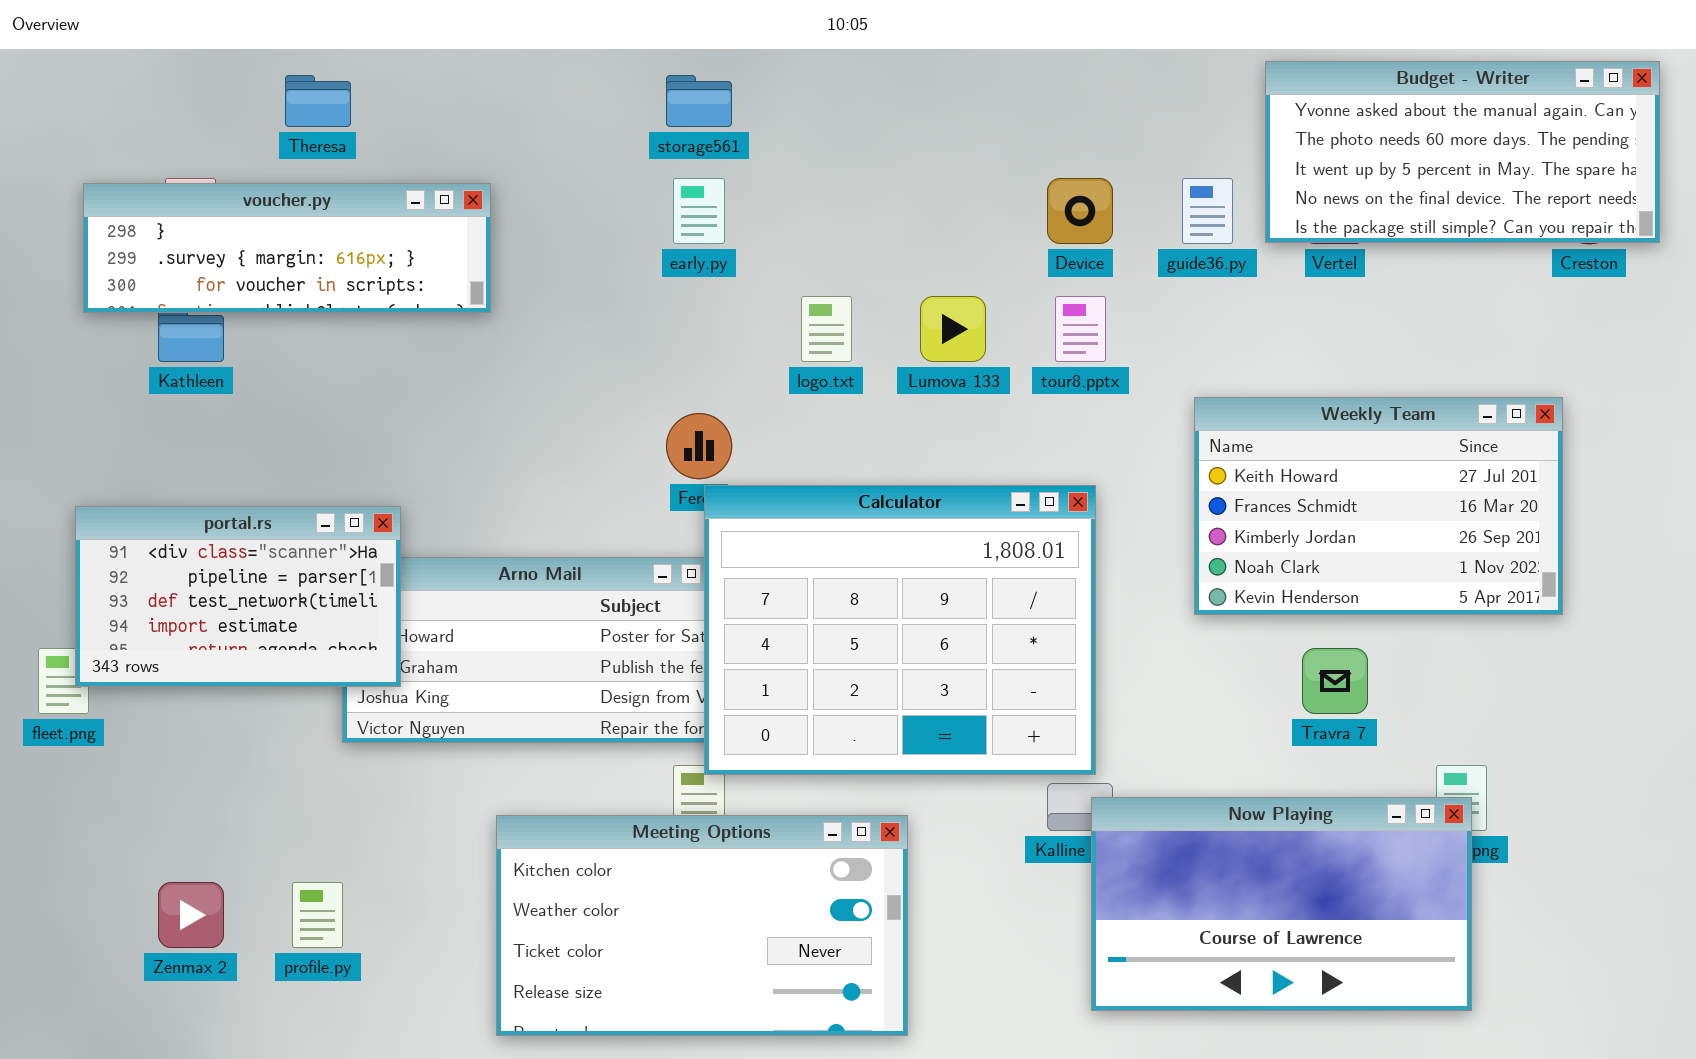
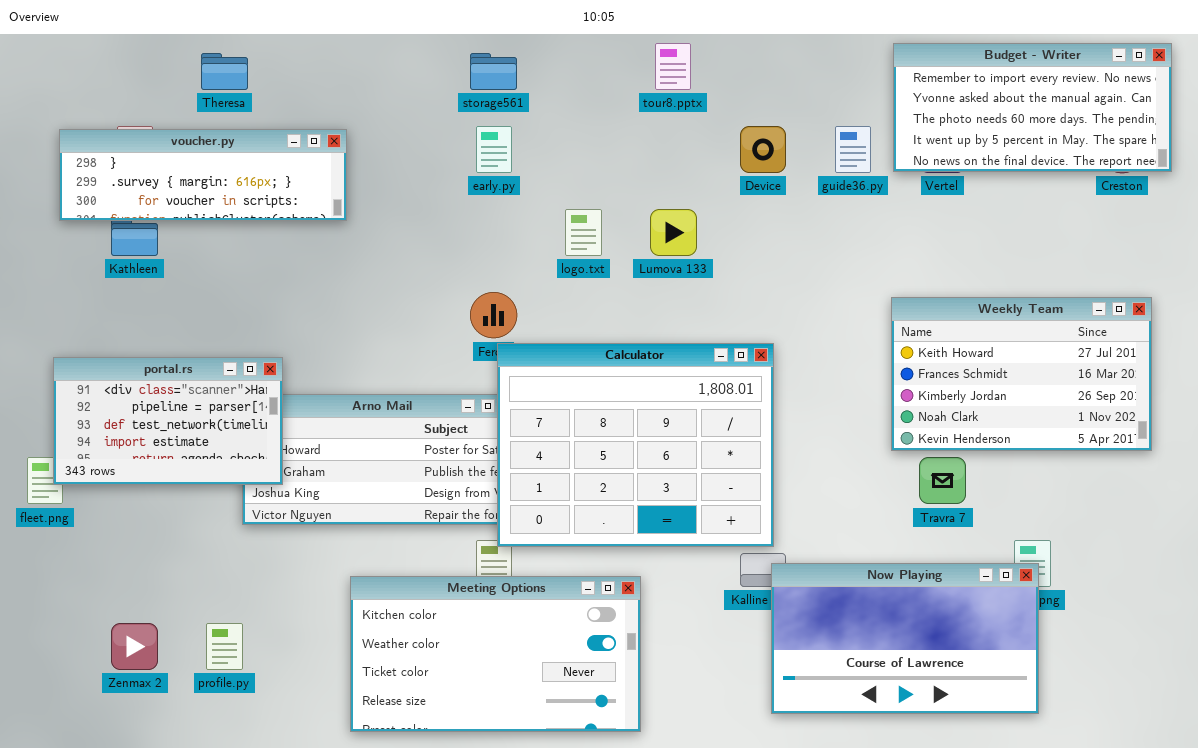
Budget - Writer: [1265,61,1660,243] -> [893,43,1172,172], scrolled up 1 row
tour8.pptx: [1055,296,1106,362] -> [655,43,691,90], moved
Weekly Team: [1194,397,1563,615] -> [891,297,1152,451], moved

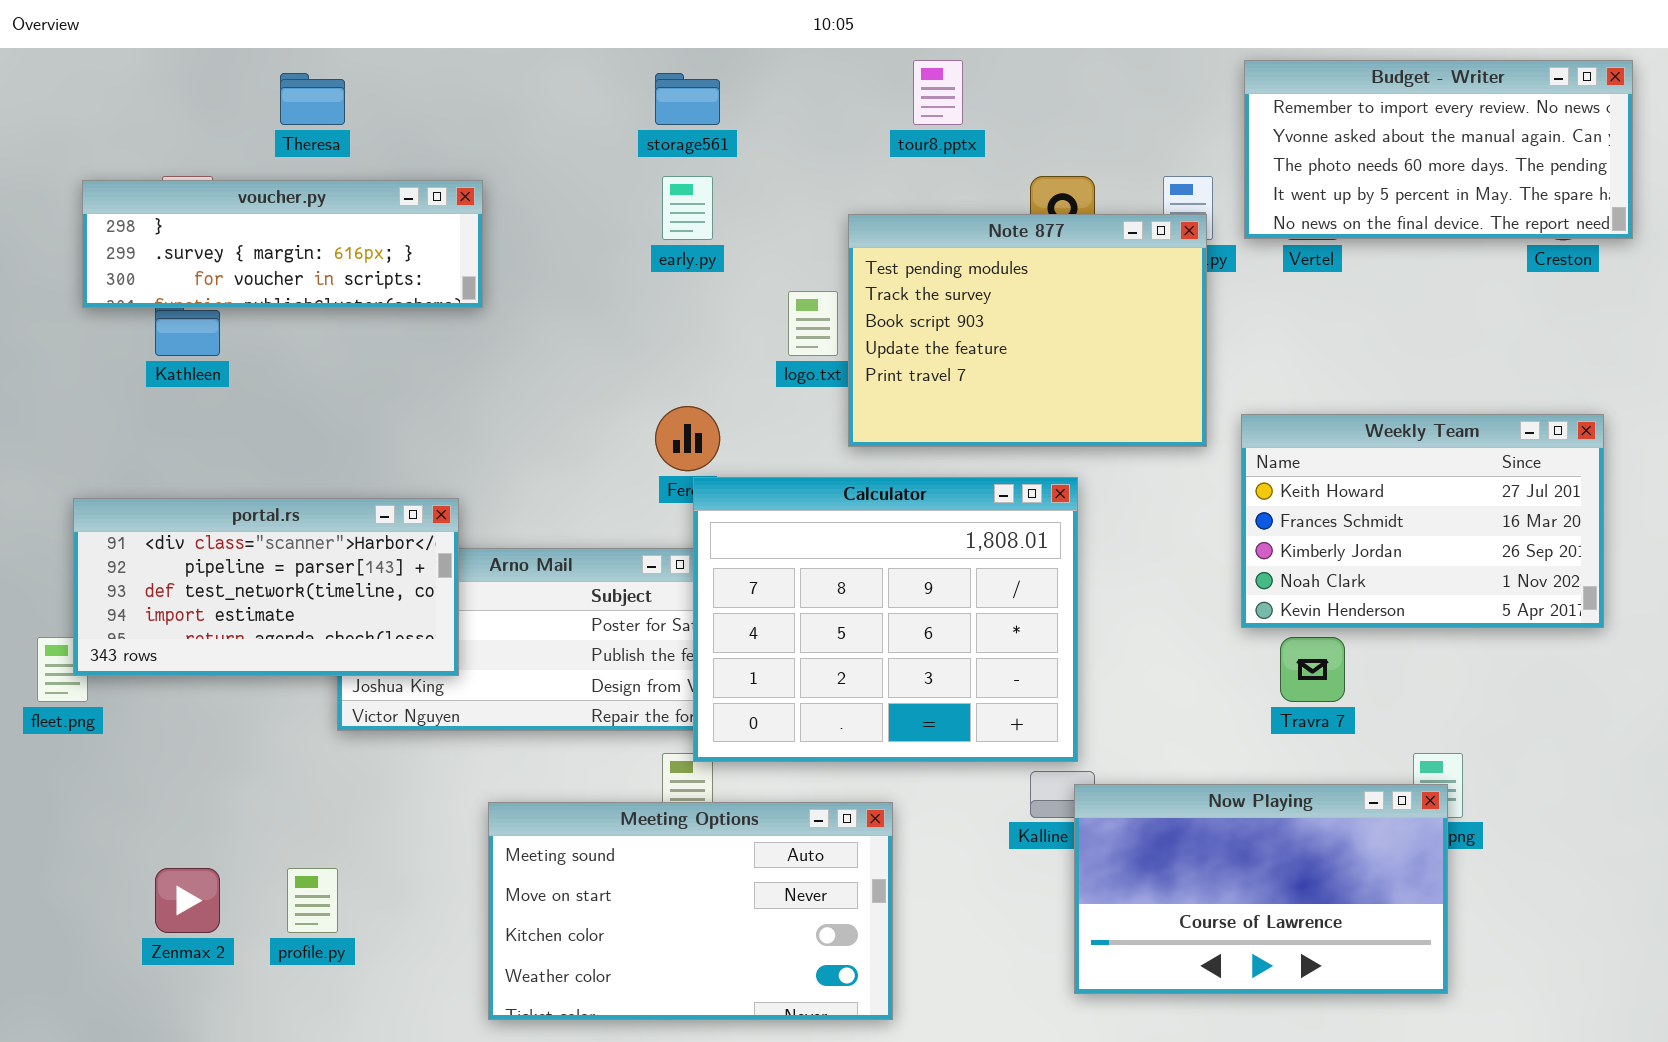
Note 877: none -> [848,214,1207,447], opened
portal.rs: [53,357,283,485] -> [73,498,459,676], resized
Meeting Options: [350,576,641,732] -> [488,802,893,1020], scrolled up 2 rows

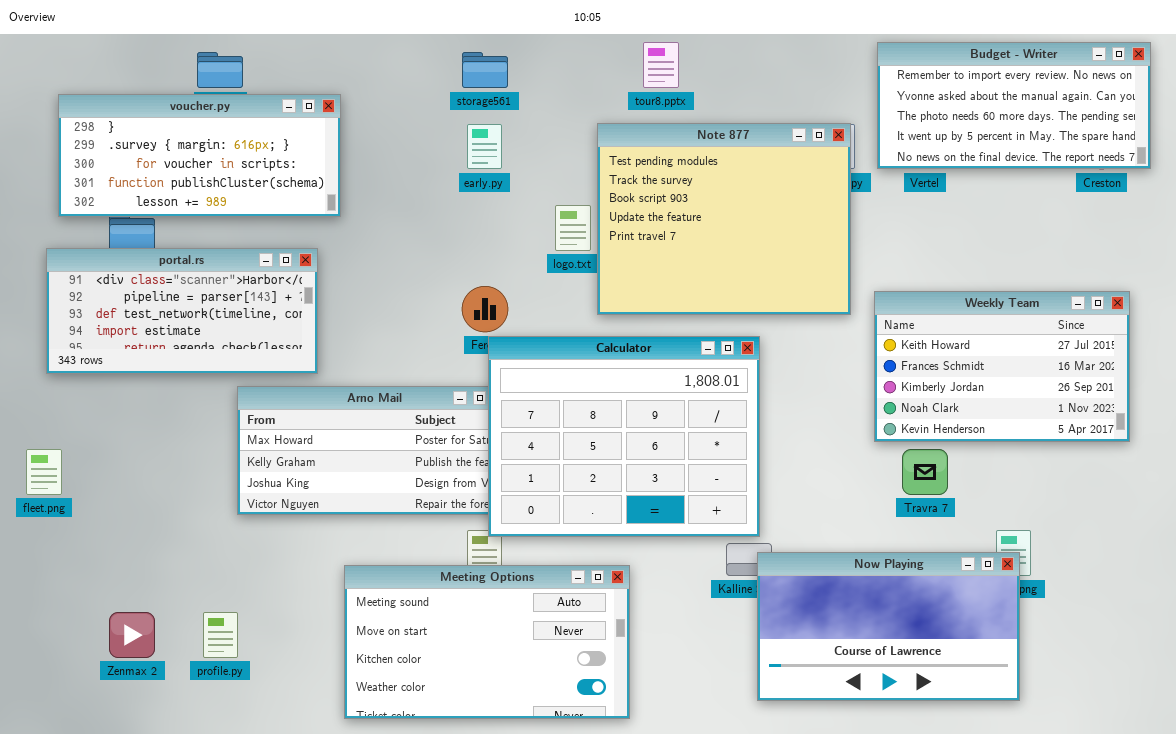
voucher.py: [82,180,483,308] -> [58,94,341,217], resized
Note 877: [848,214,1207,447] -> [597,123,851,315], resized
portal.rs: [73,498,459,676] -> [46,248,318,374], moved

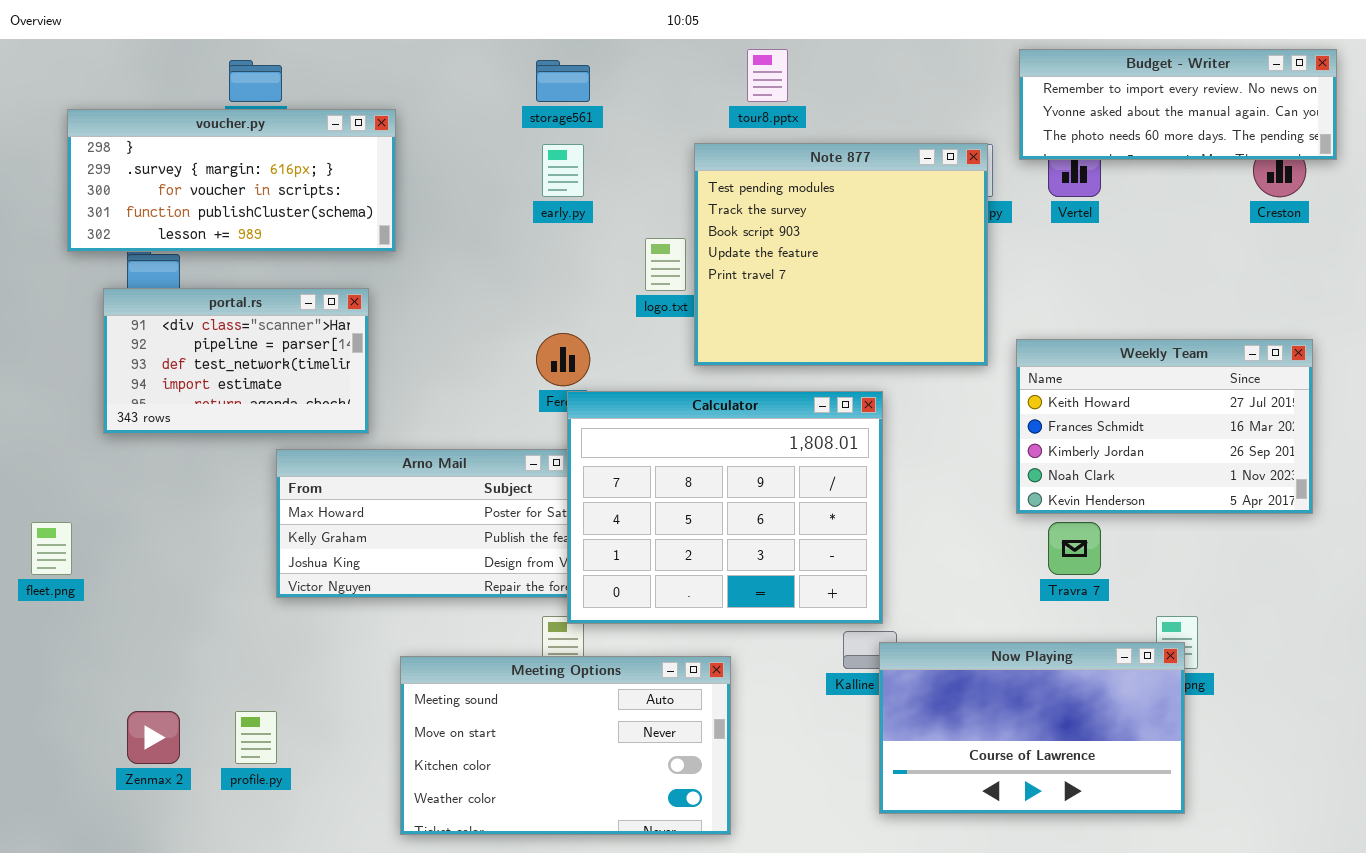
Budget - Writer: [877,42,1151,169] -> [1019,49,1337,160], resized
portal.rs: [46,248,318,374] -> [103,288,369,434], resized

